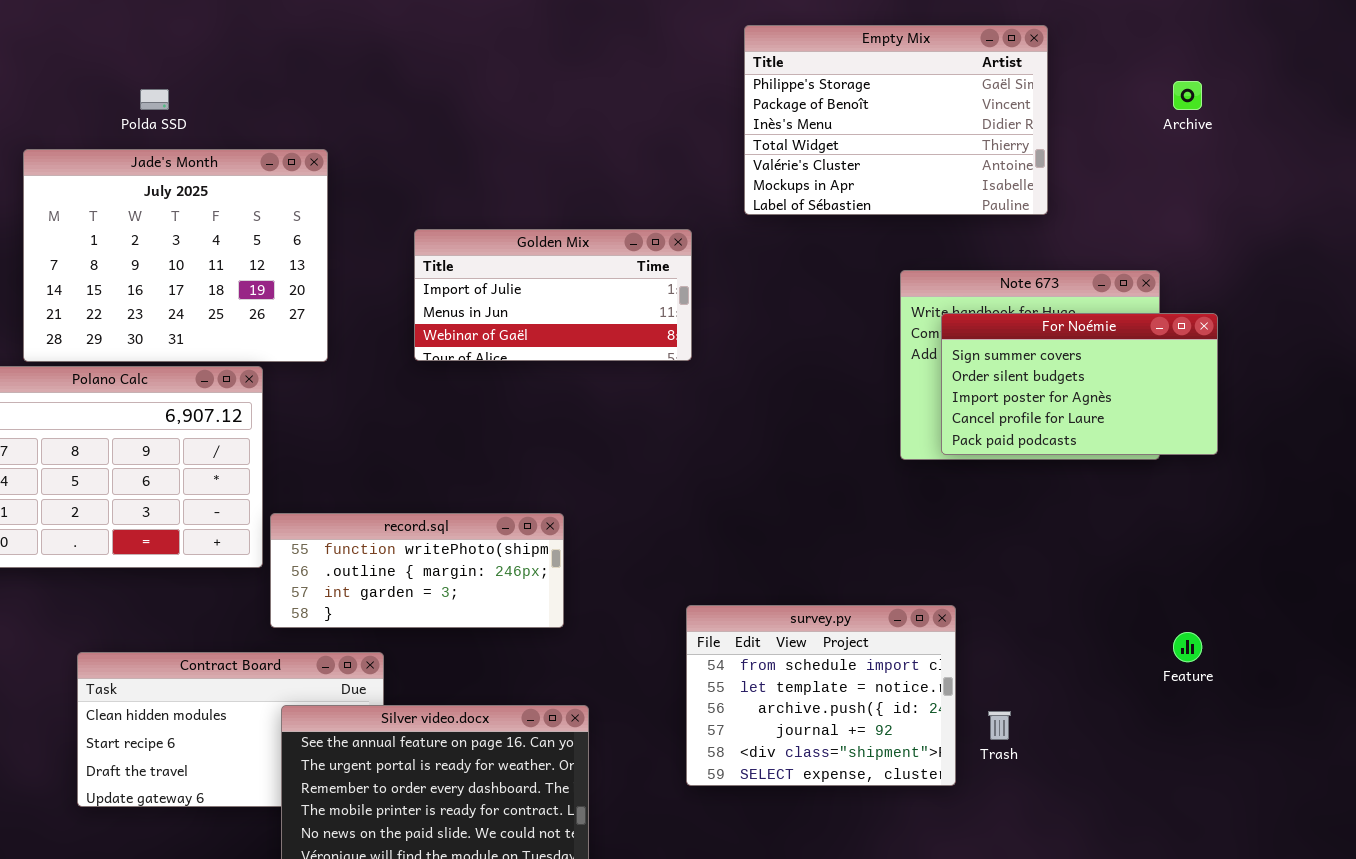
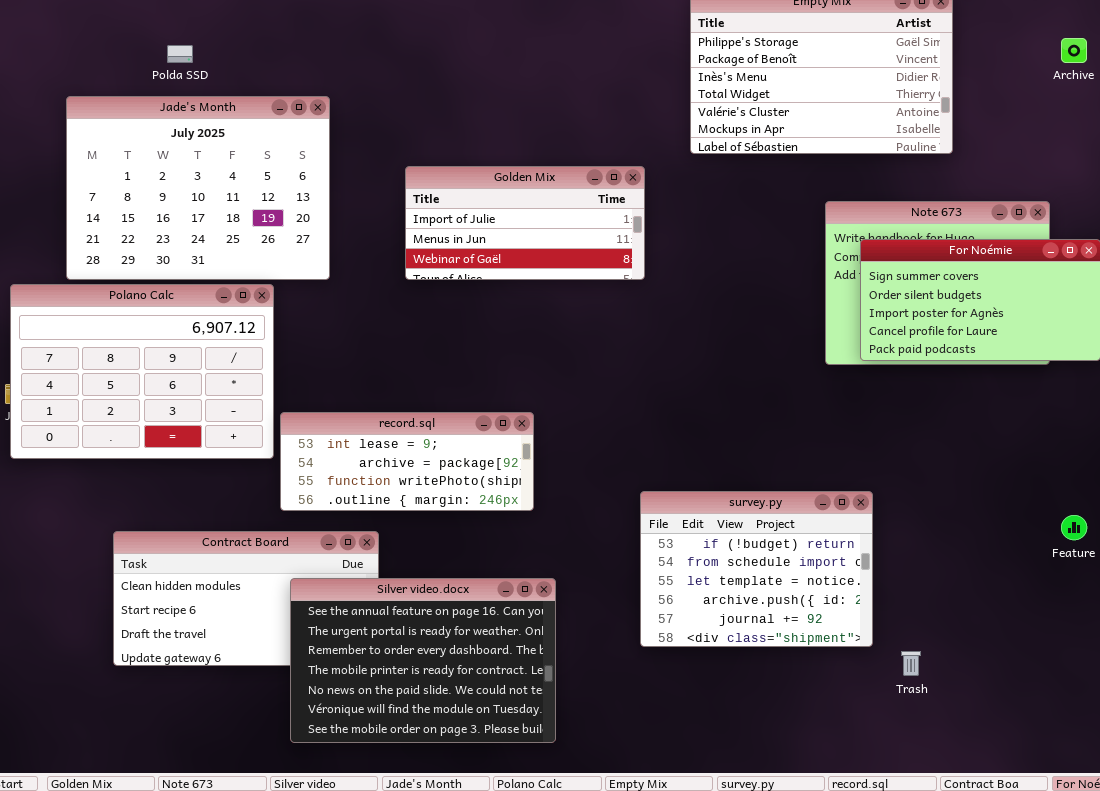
record.sql: [270,513,564,628] -> [280,412,534,511], scrolled up 2 rows
survey.py: [686,605,956,786] -> [640,491,873,647], scrolled up 1 row
Trash: [988,711,1011,740] -> [901,651,921,676], moved

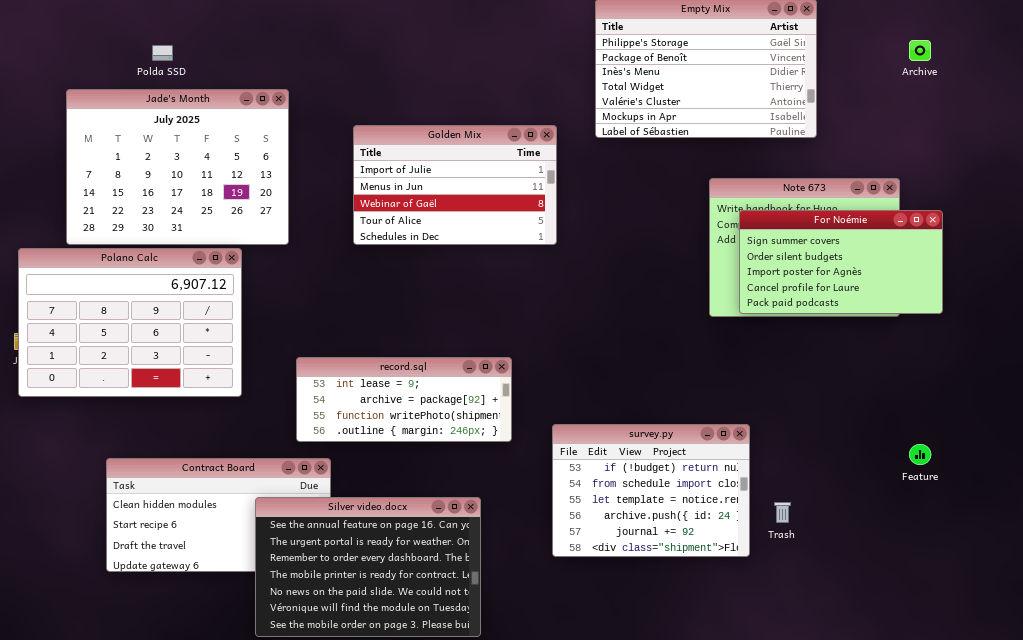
Golden Mix: [405,166,645,280] -> [353,125,557,245], resized
record.sql: [280,412,534,511] -> [296,357,512,442], moved
Trash: [901,651,921,676] -> [774,502,791,523], moved

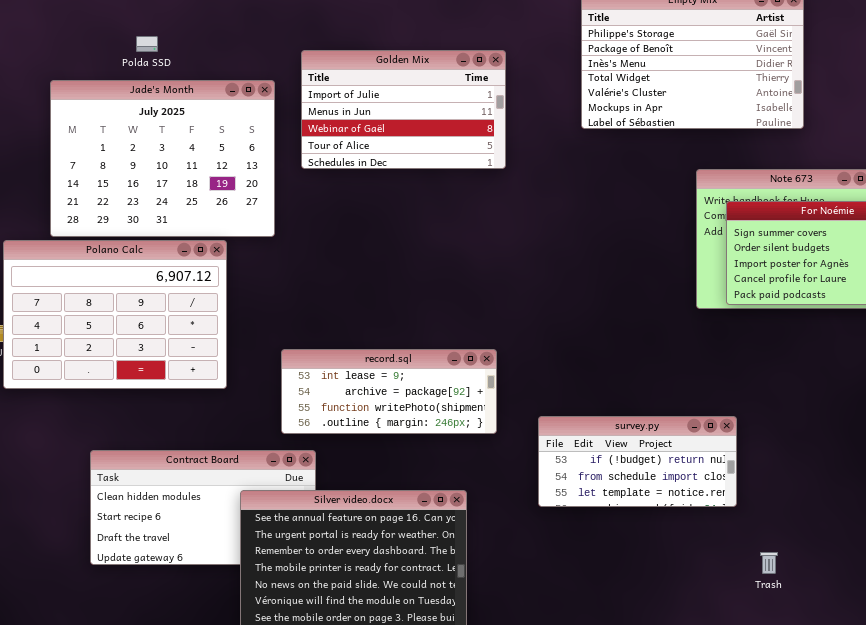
Golden Mix: [353,125,557,245] -> [301,50,506,169], moved
survey.py: [552,424,750,557] -> [538,416,737,507], resized
Trash: [774,502,791,523] -> [760,552,778,574], moved

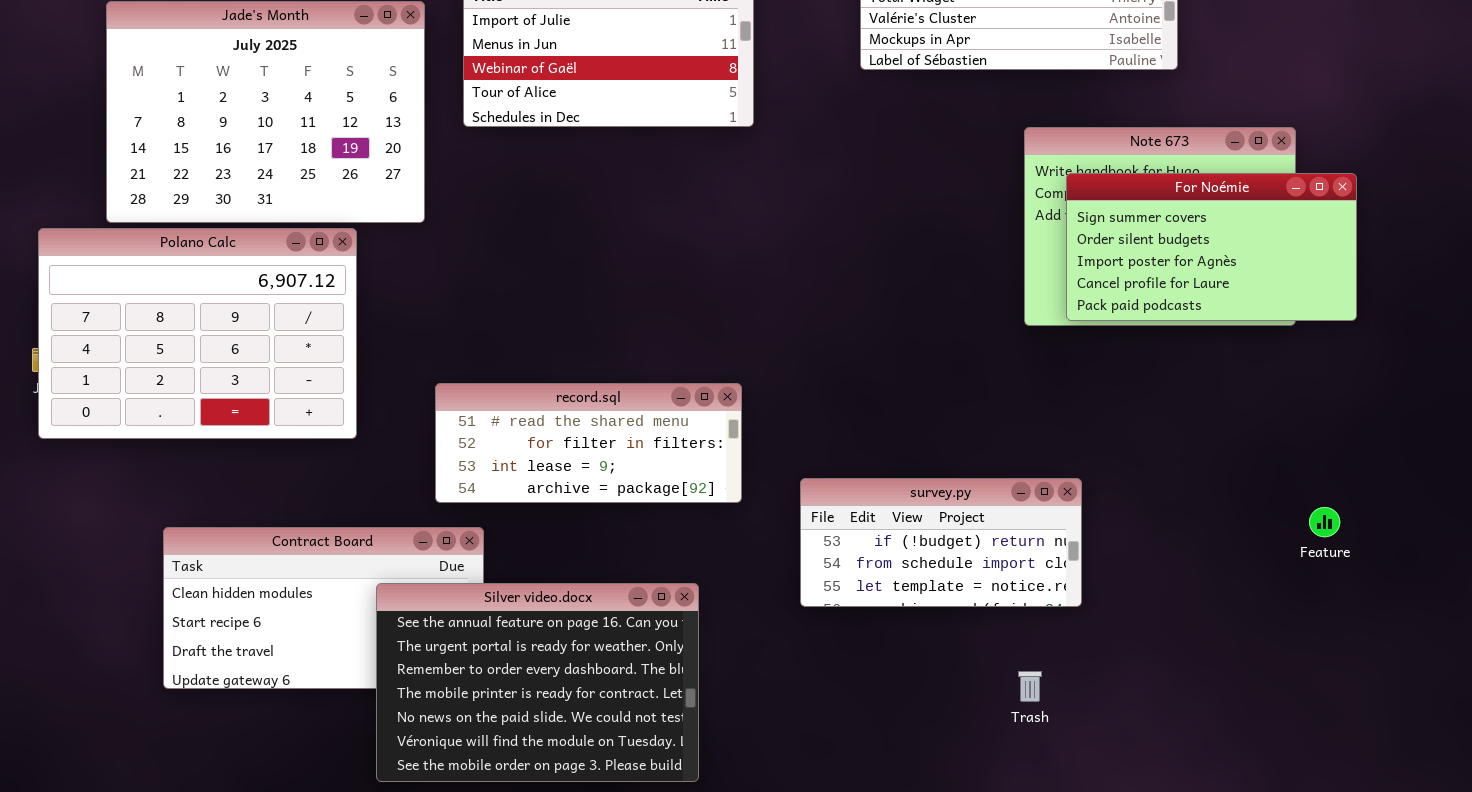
record.sql: [281,349,497,434] -> [435,383,742,503], scrolled up 2 rows
Trash: [760,552,778,574] -> [1018,671,1042,702], moved

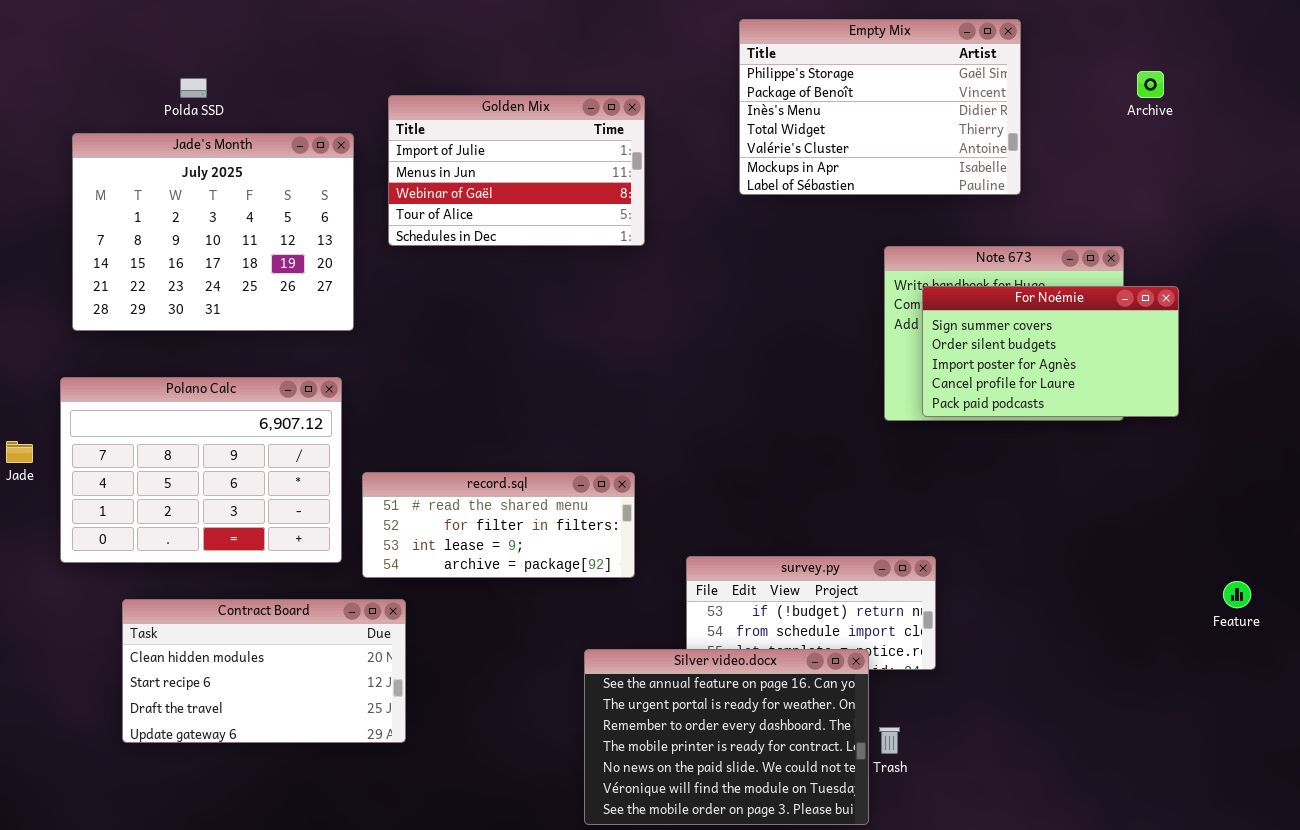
Polano Calc: [38,228,357,439] -> [60,377,342,563], moved
Feature: [1309,507,1340,537] -> [1223,581,1251,608], moved
Silver video.docx: [376,583,699,782] -> [584,649,869,825], moved

